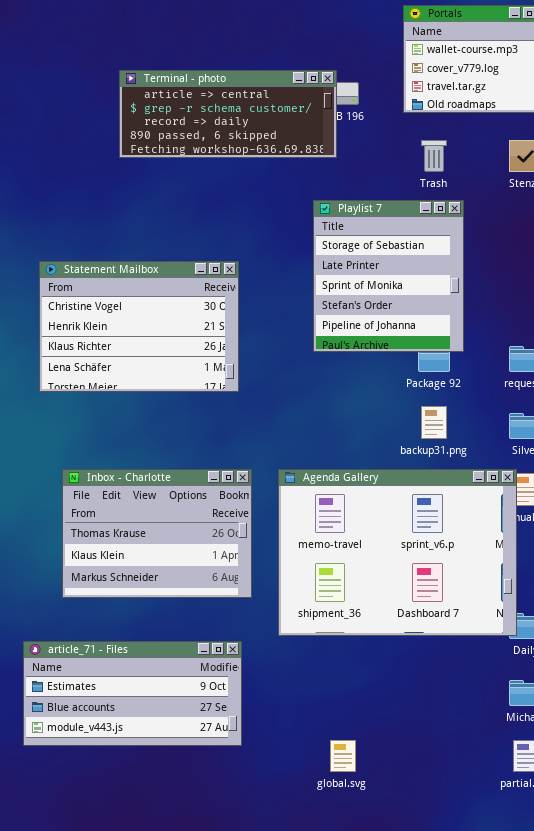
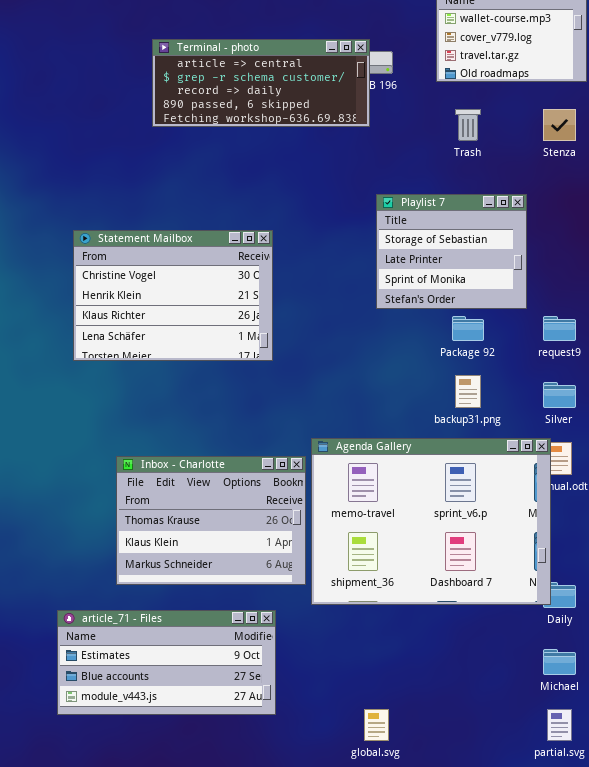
Playlist 7: [313,200,464,352] -> [376,194,527,309], moved, resized
Inbox - Charlotte: [62,469,252,598] -> [116,456,306,585], moved

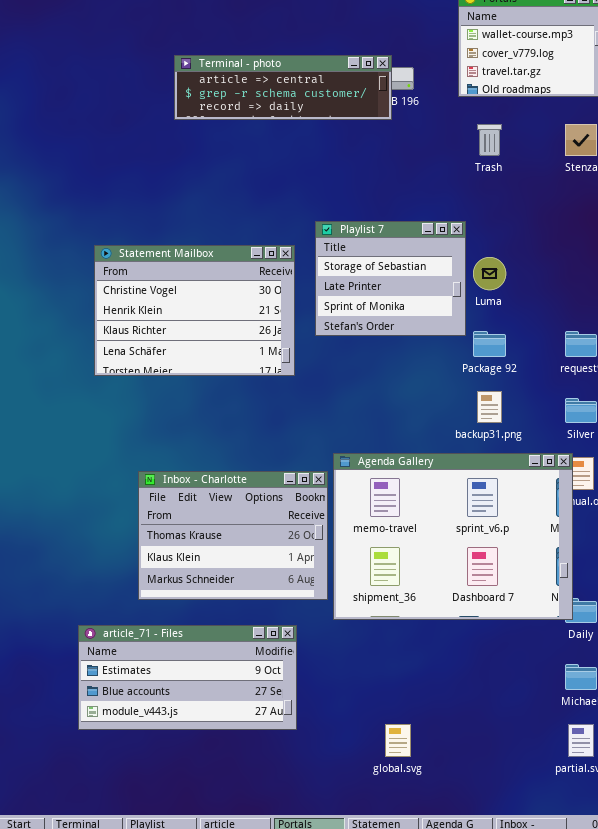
Terminal - photo: [152,39,370,127] -> [174,55,392,120], resized
Playlist 7: [376,194,527,309] -> [315,221,466,336], moved

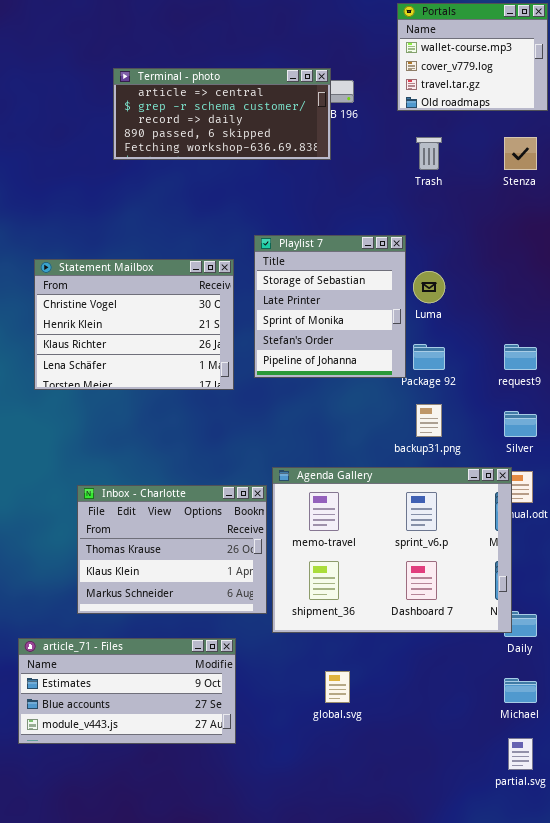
Terminal - photo: [174,55,392,120] -> [113,68,331,160], resized
Playlist 7: [315,221,466,336] -> [254,235,406,378], resized
global.svg: [385,724,411,757] -> [325,671,350,703], moved

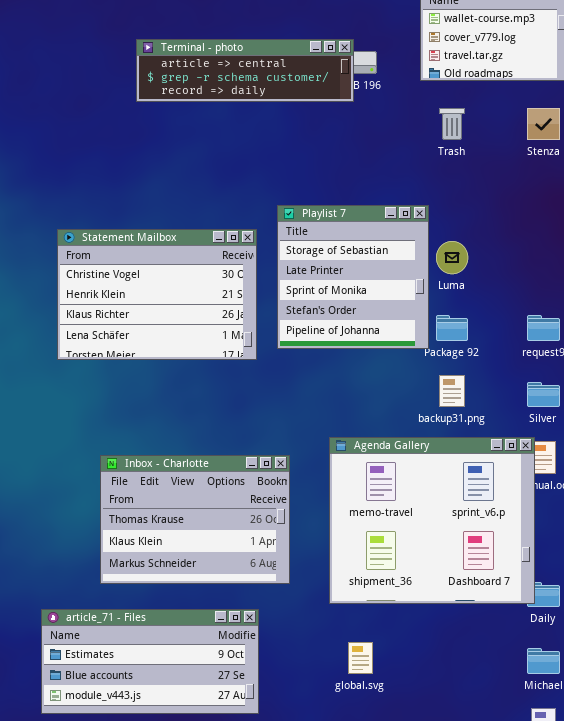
Terminal - photo: [113,68,331,160] -> [136,39,354,102], resized
Agenda Gallery: [272,467,512,633] -> [329,437,535,604], resized

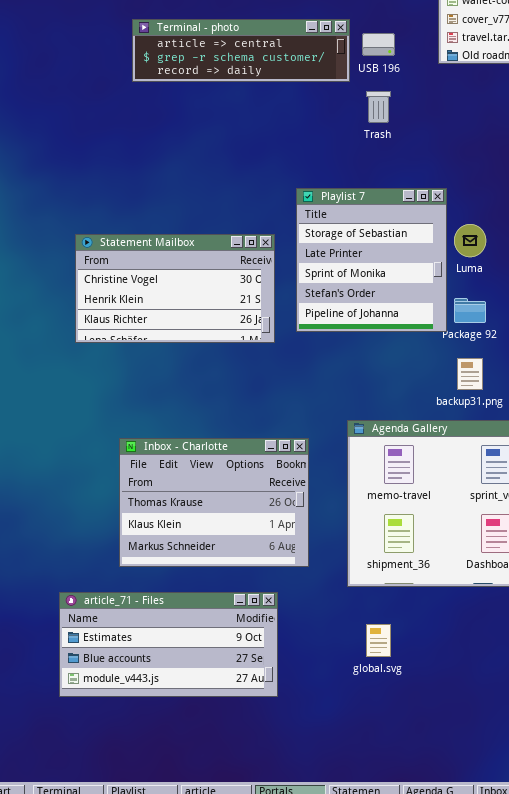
Terminal - photo: [136,39,354,102] -> [132,19,350,82], moved
Trash: [439,108,465,140] -> [366,91,391,123], moved
Statement Mailbox: [57,229,257,360] -> [75,234,275,343], resized

